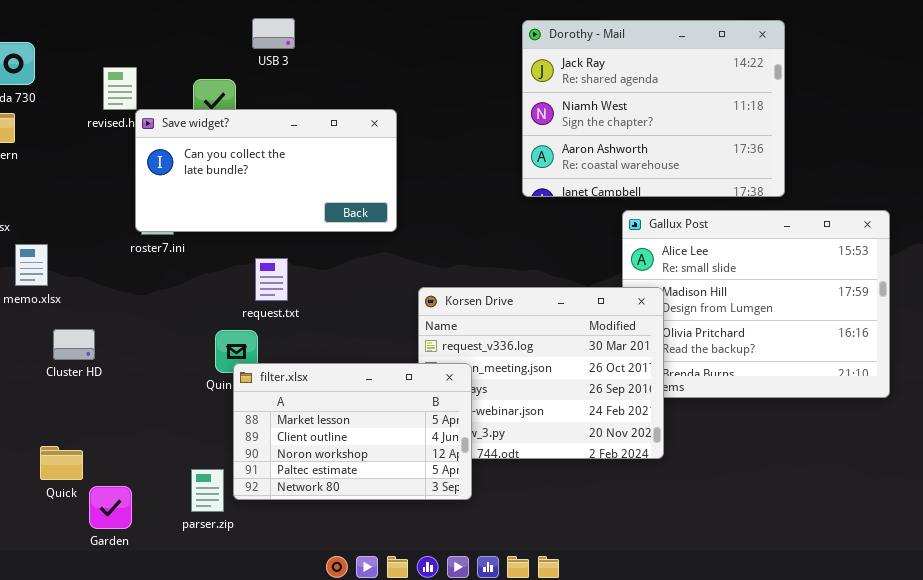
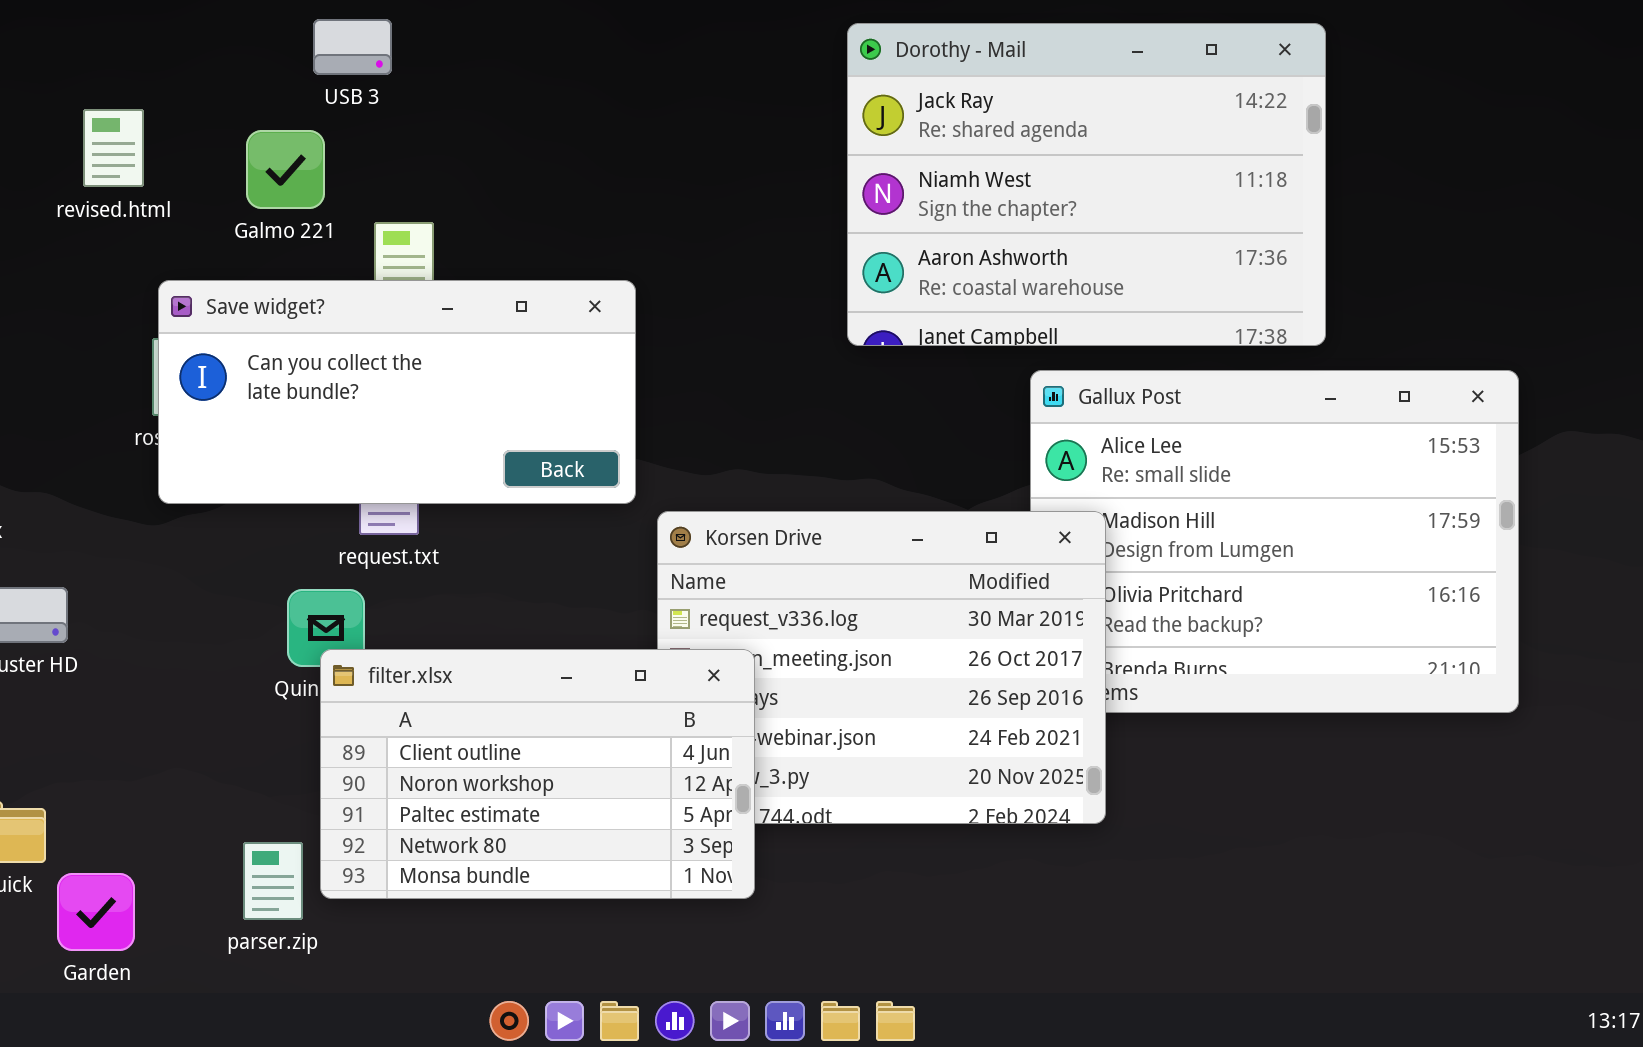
USB 3: [252,18,295,49] -> [313,19,392,75], moved
Save widget?: [135,109,397,232] -> [158,280,636,504], moved
filter.xlsx: [233,363,472,500] -> [320,649,755,899], scrolled down 1 row

